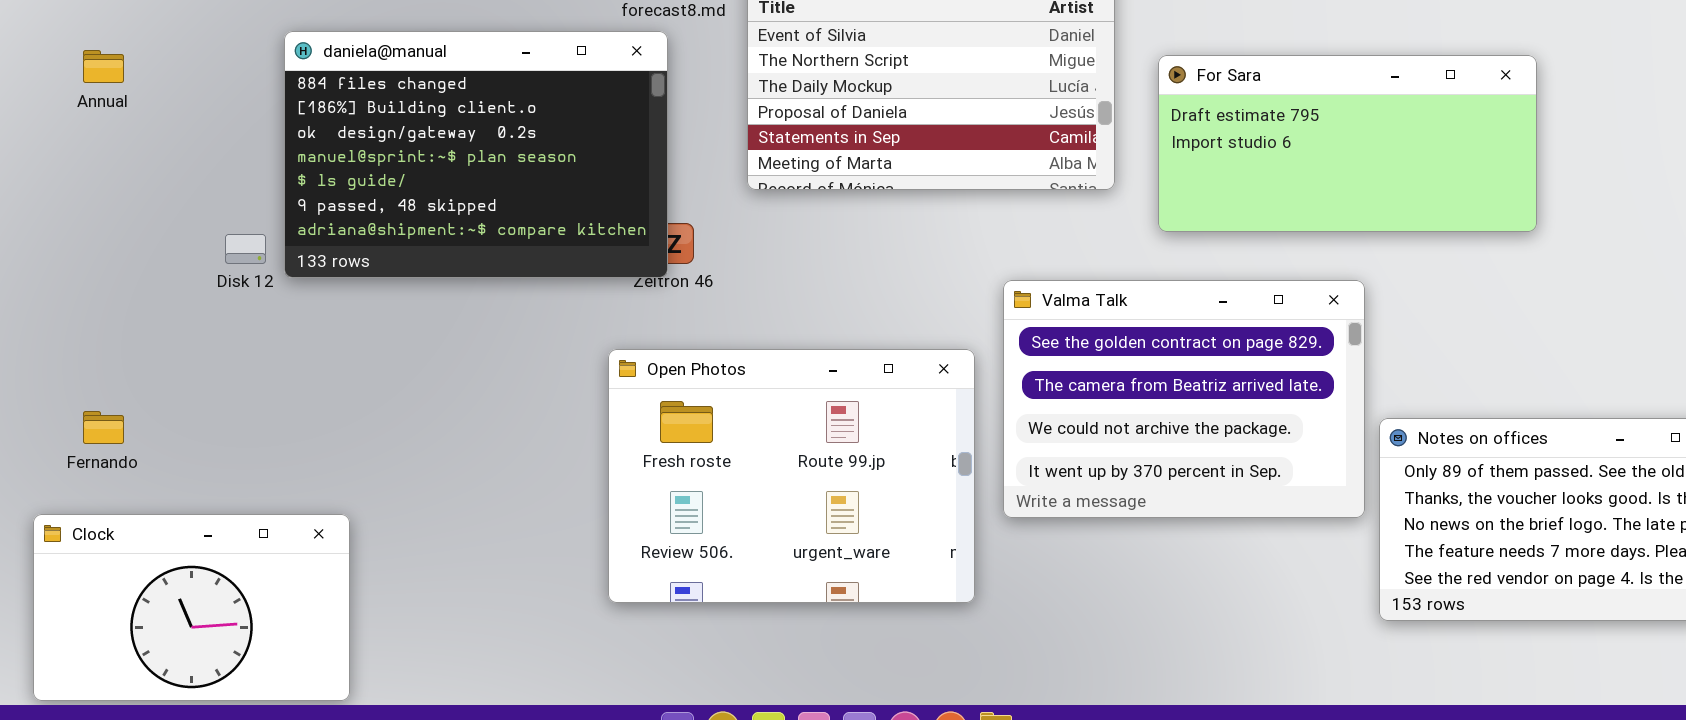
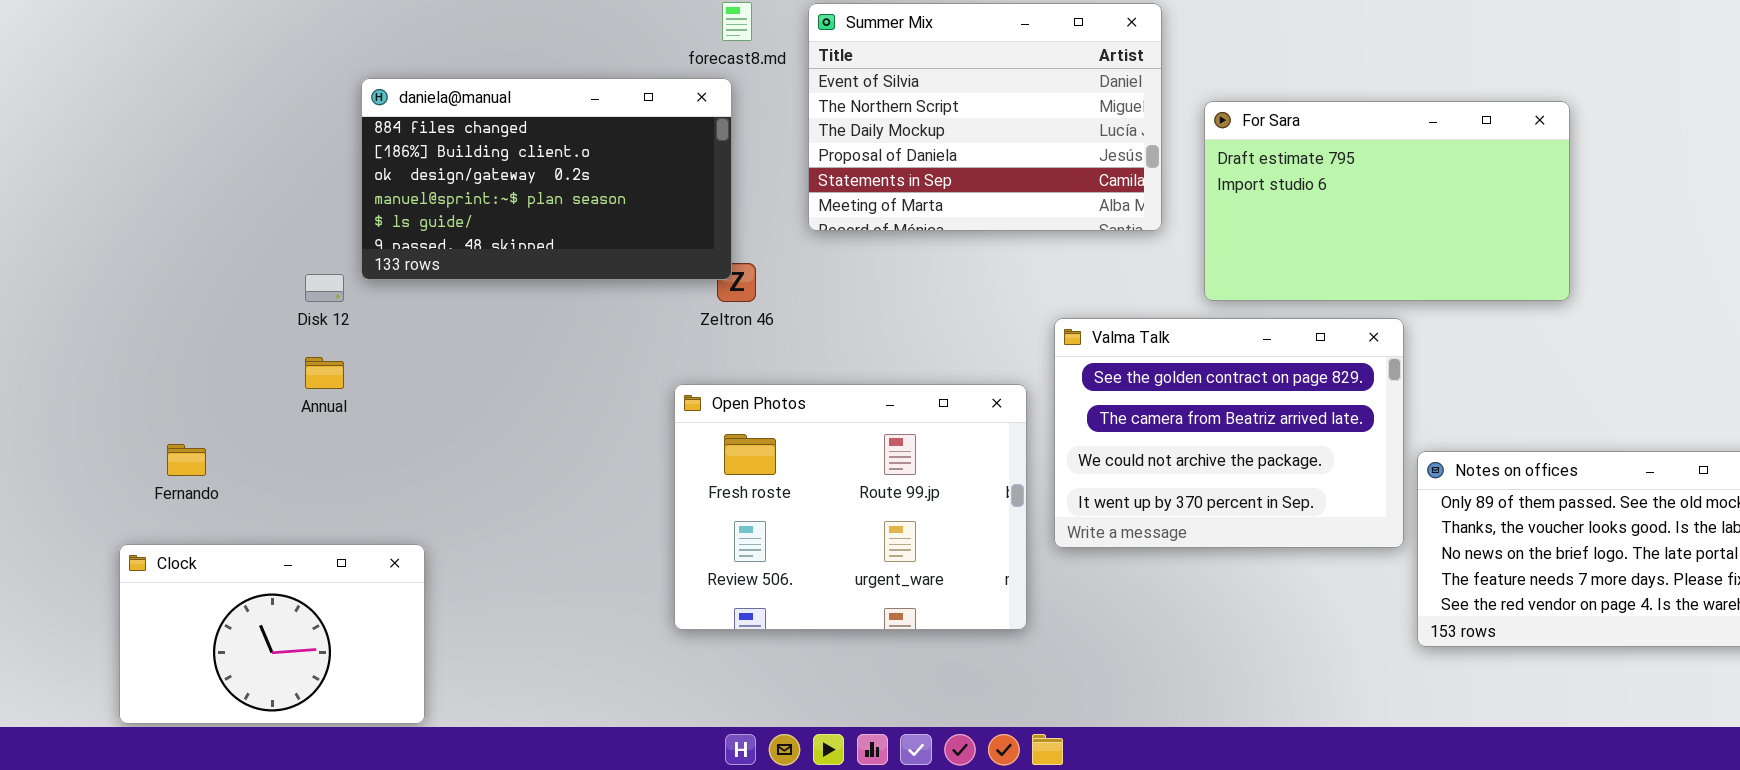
daniela@manual: [284,31,668,278] -> [361,78,732,280], resized
Annual: [83,50,124,83] -> [305,357,344,389], moved
For Sara: [1158,55,1537,232] -> [1204,101,1570,301], resized

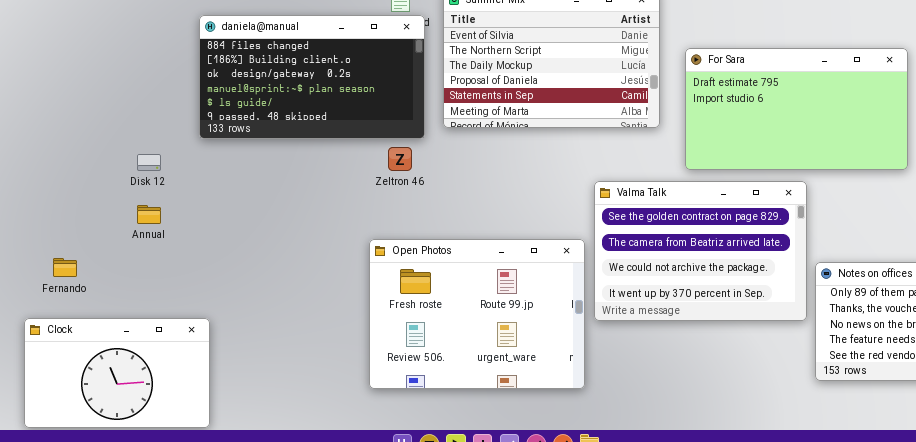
daniela@manual: [361,78,732,280] -> [199,15,425,139], moved
Open Photos: [674,384,1027,630] -> [369,239,585,389], moved

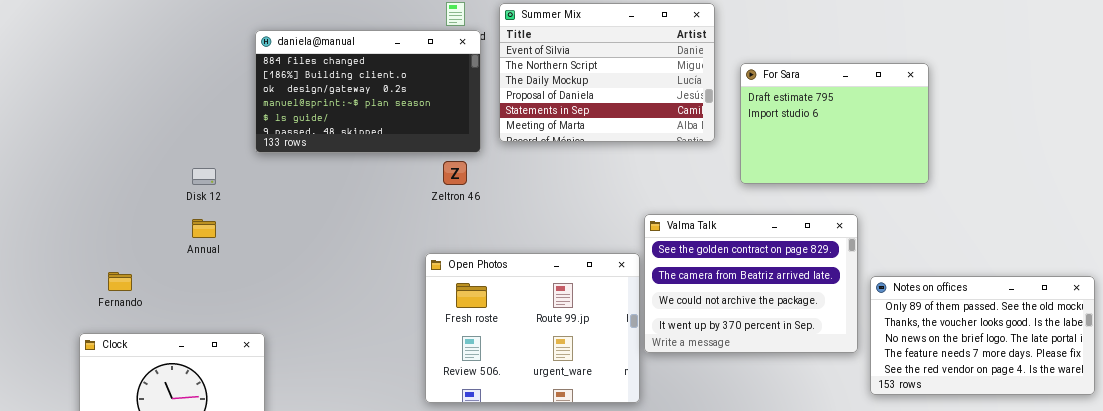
For Sara: [685,48,908,170] -> [740,63,929,184], resized
Valma Talk: [594,181,807,321] -> [644,214,858,353], moved

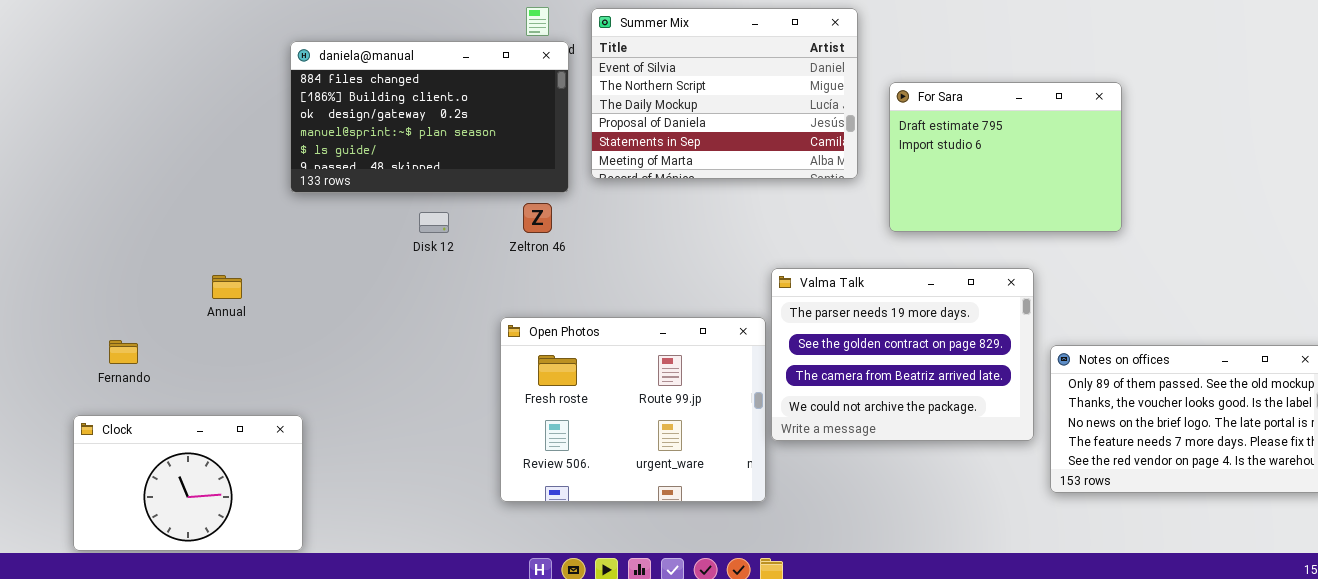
Disk 12: [192,168,216,185] -> [419,212,449,233], moved
Valma Talk: [644,214,858,353] -> [771,268,1034,441], scrolled up 1 row

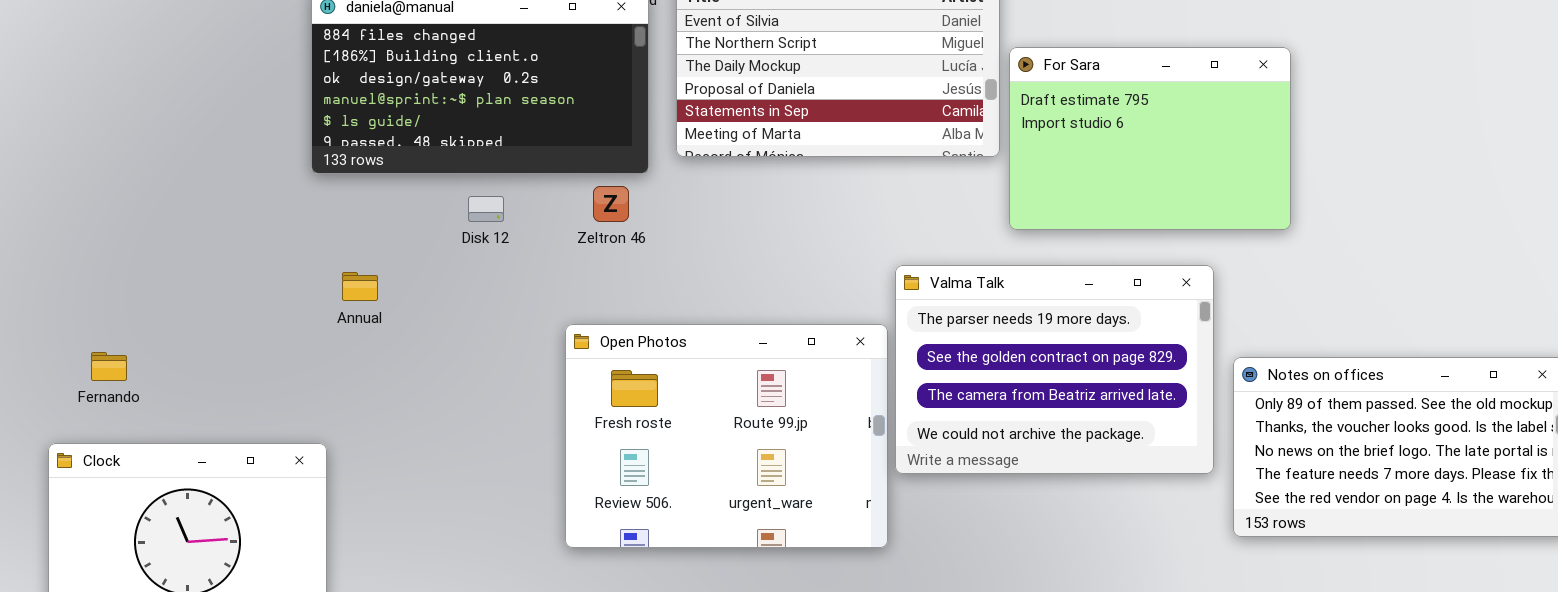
For Sara: [889,82,1122,232] -> [1009,47,1291,230], moved
Annual: [212,275,242,299] -> [342,272,378,301], moved

